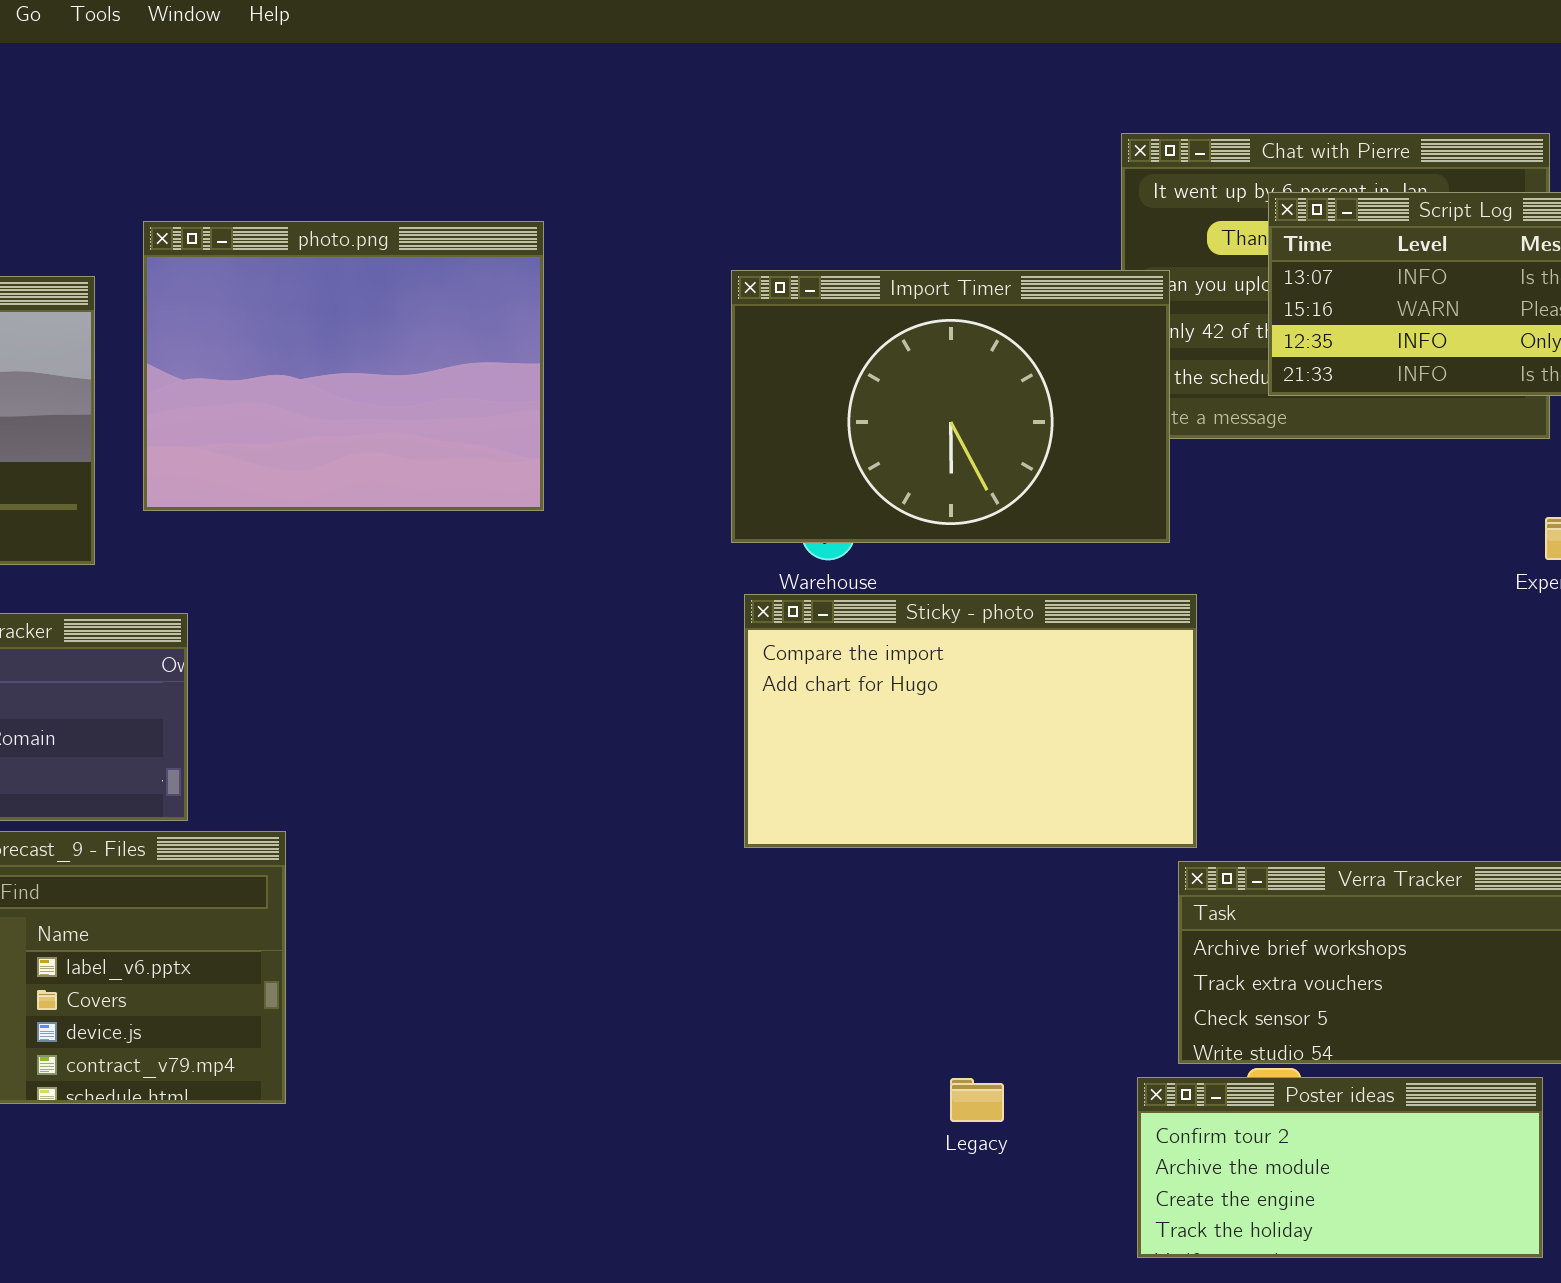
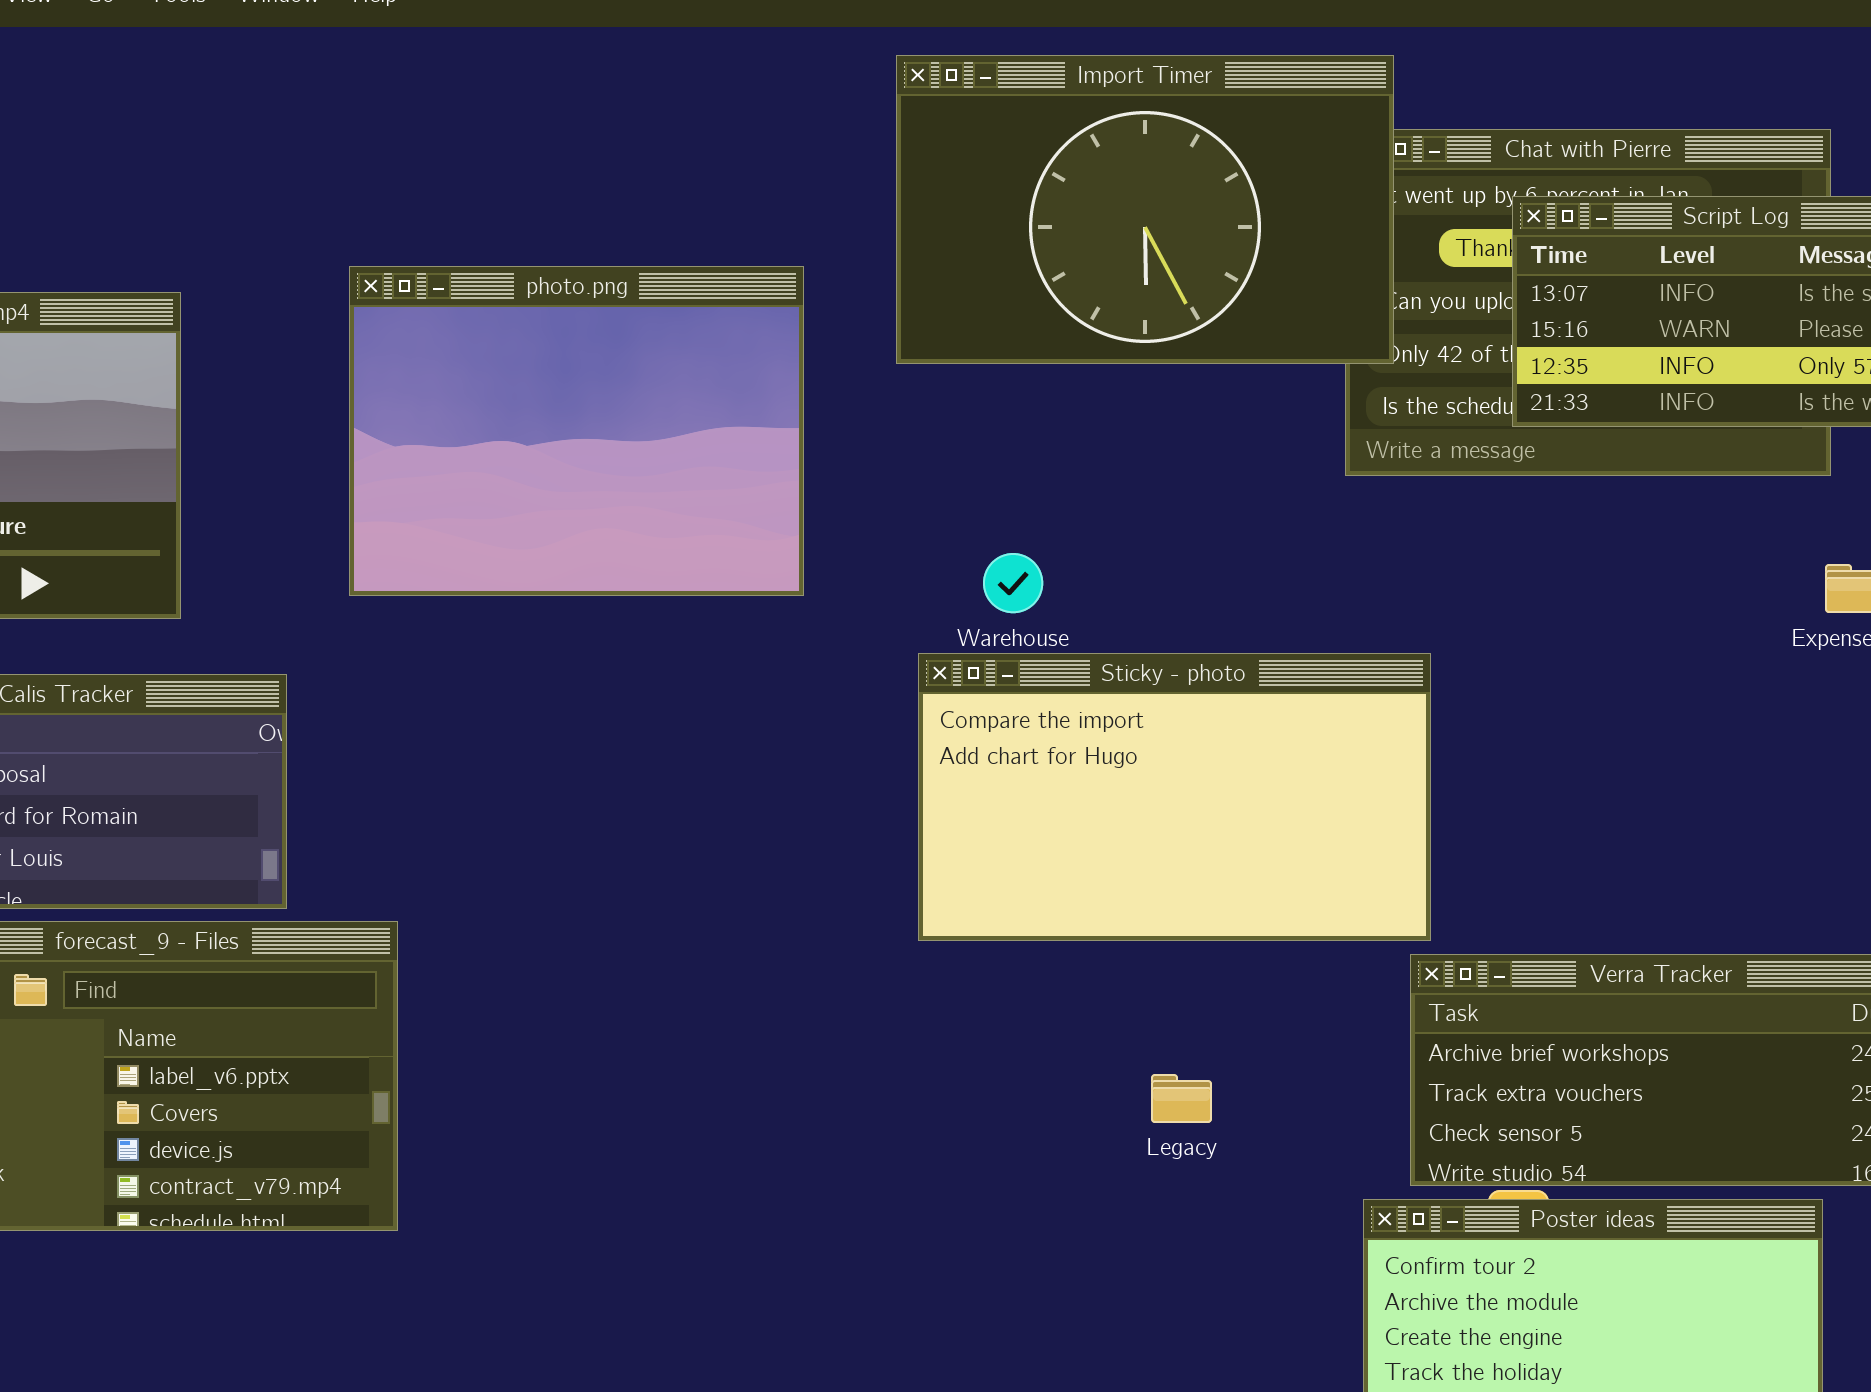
photo.png: [143,221,544,511] -> [349,266,804,596], moved
Import Timer: [731,270,1170,543] -> [896,55,1394,364], moved
Legacy: [950,1078,1004,1122] -> [1151,1074,1212,1123], moved

